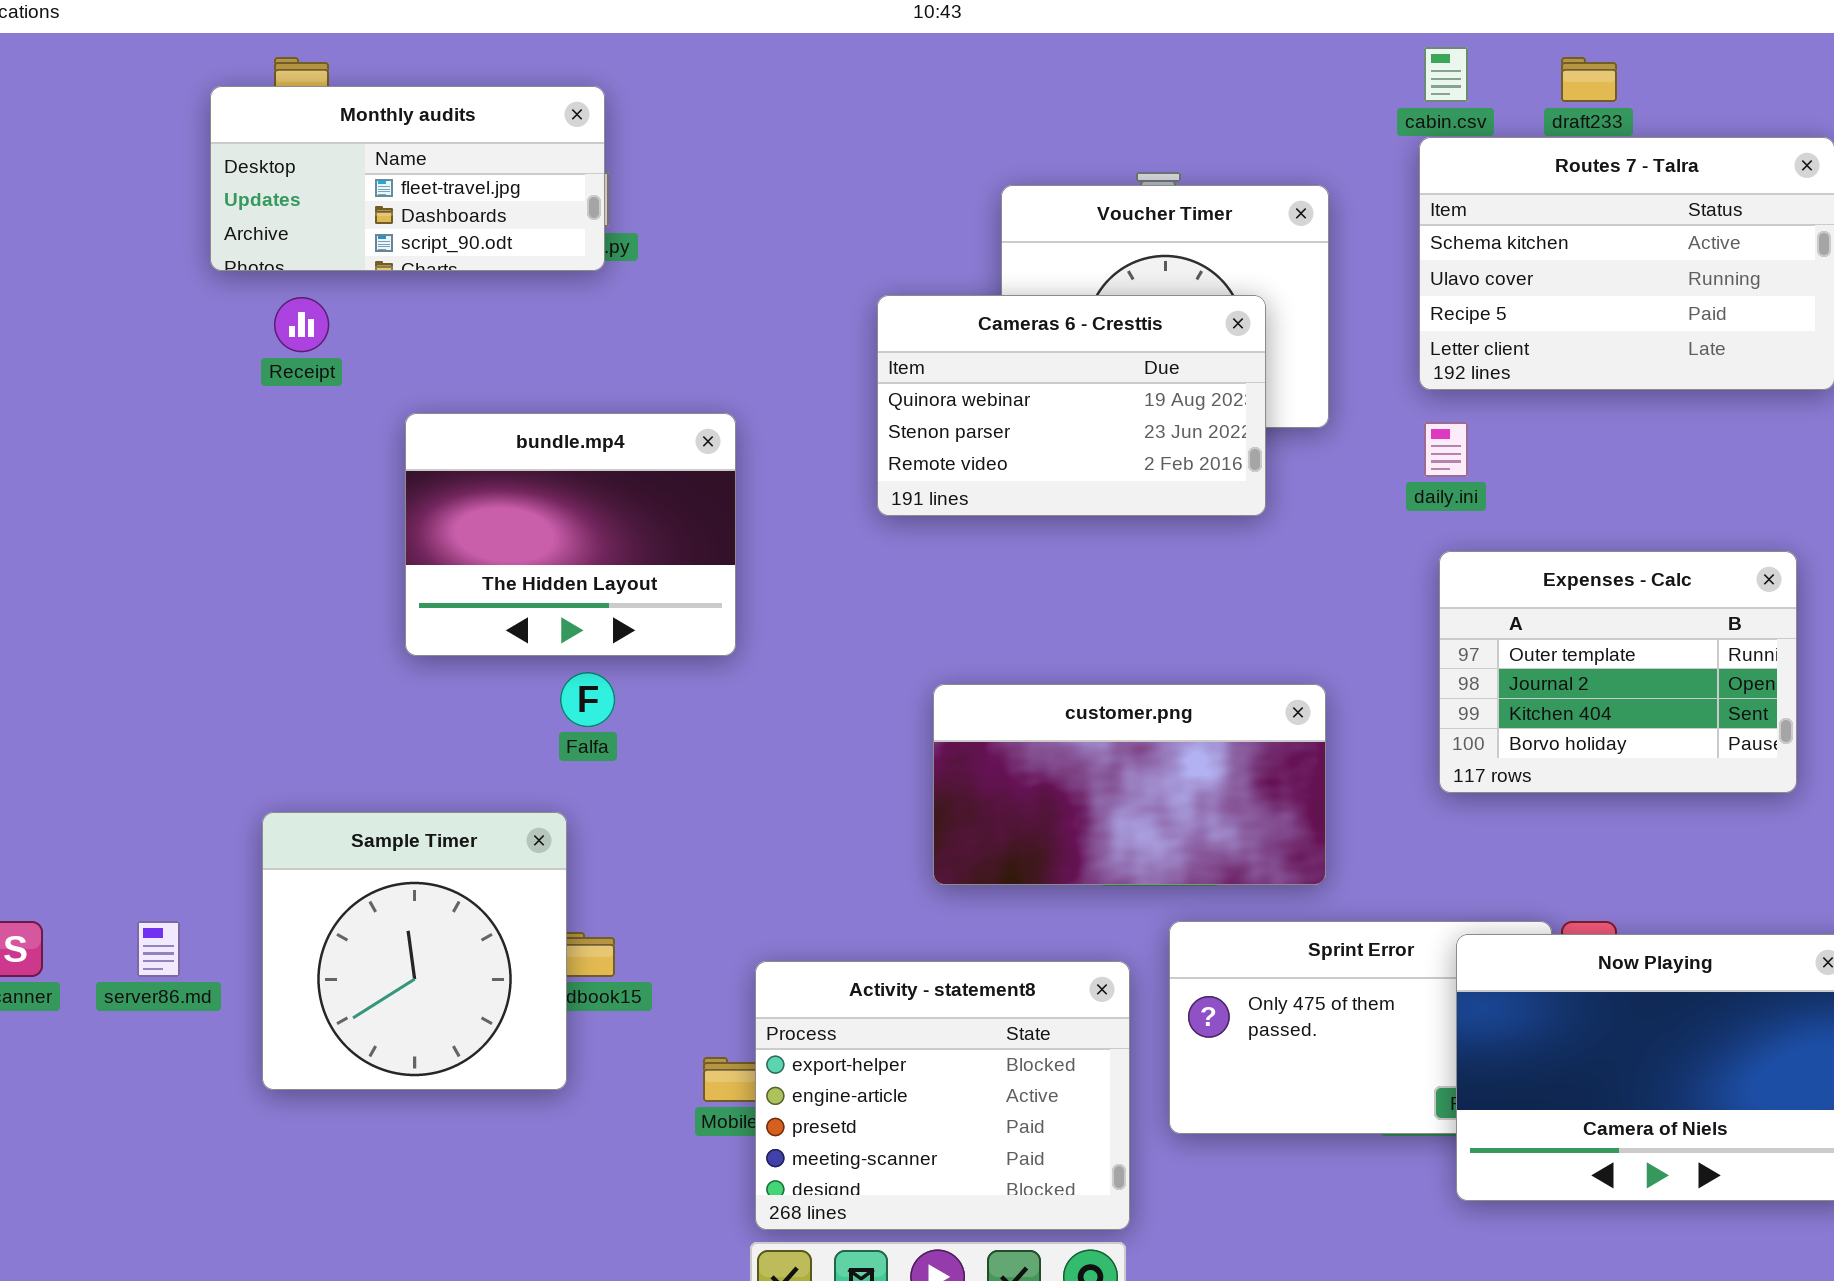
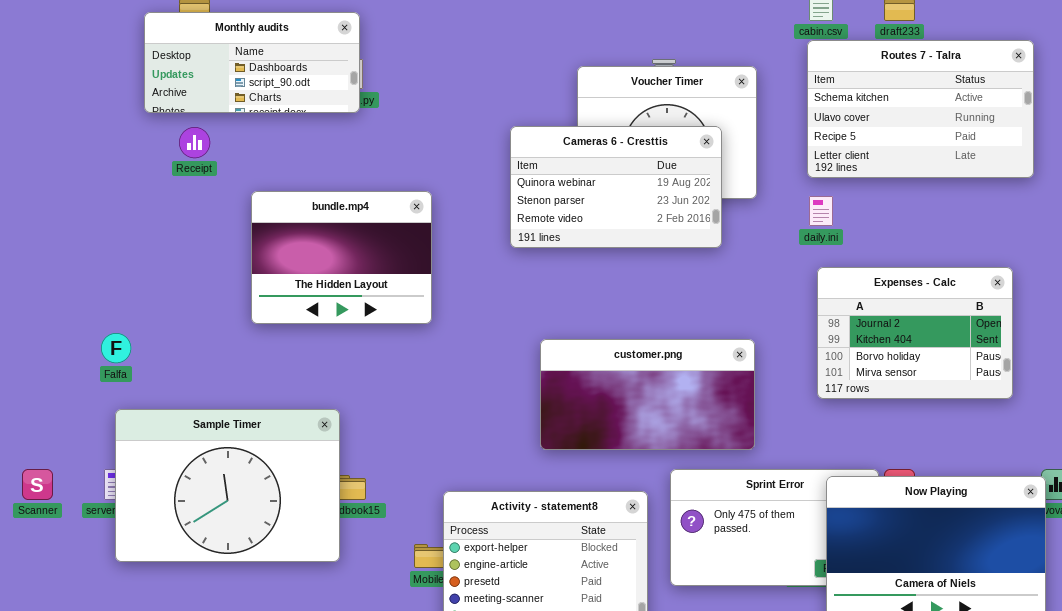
Monthly audits: [210,86,605,271] -> [144,12,360,113], scrolled down 1 row
Expenses - Calc: [1439,551,1797,793] -> [817,267,1013,399], scrolled down 1 row
Falfa: [560,672,615,727] -> [101,333,131,363], moved
Sample Timer: [262,812,567,1090] -> [115,409,340,562], resized

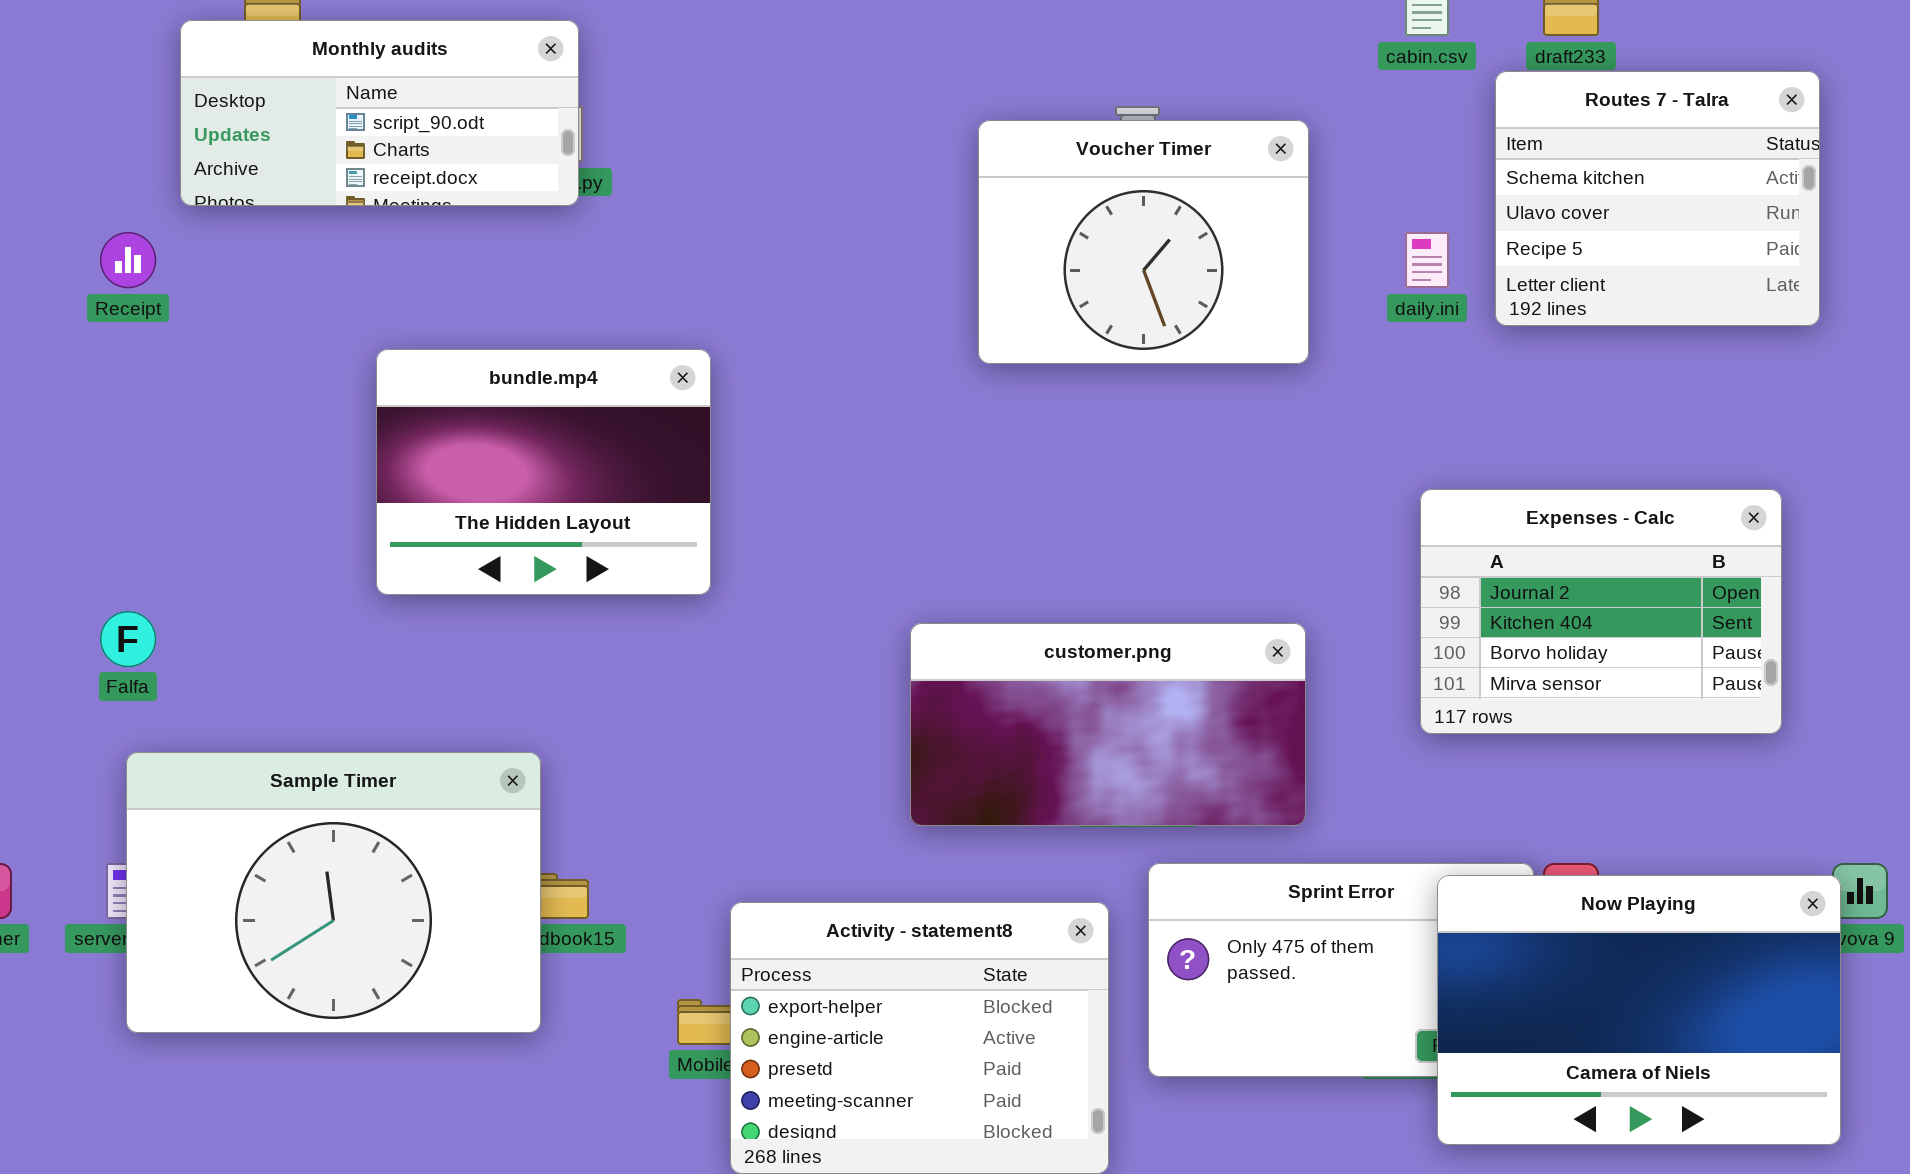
Monthly audits: [144,12,360,113] -> [180,20,579,206], scrolled down 1 row
Routes 7 - Talra: [807,40,1034,178] -> [1495,71,1820,326], resized
Cameras 6 - Cresttis: [510,126,722,248] -> none, closed
Receipt: [179,127,210,158] -> [100,232,156,288], moved
daily.ini: [809,196,833,226] -> [1405,232,1449,288], moved

